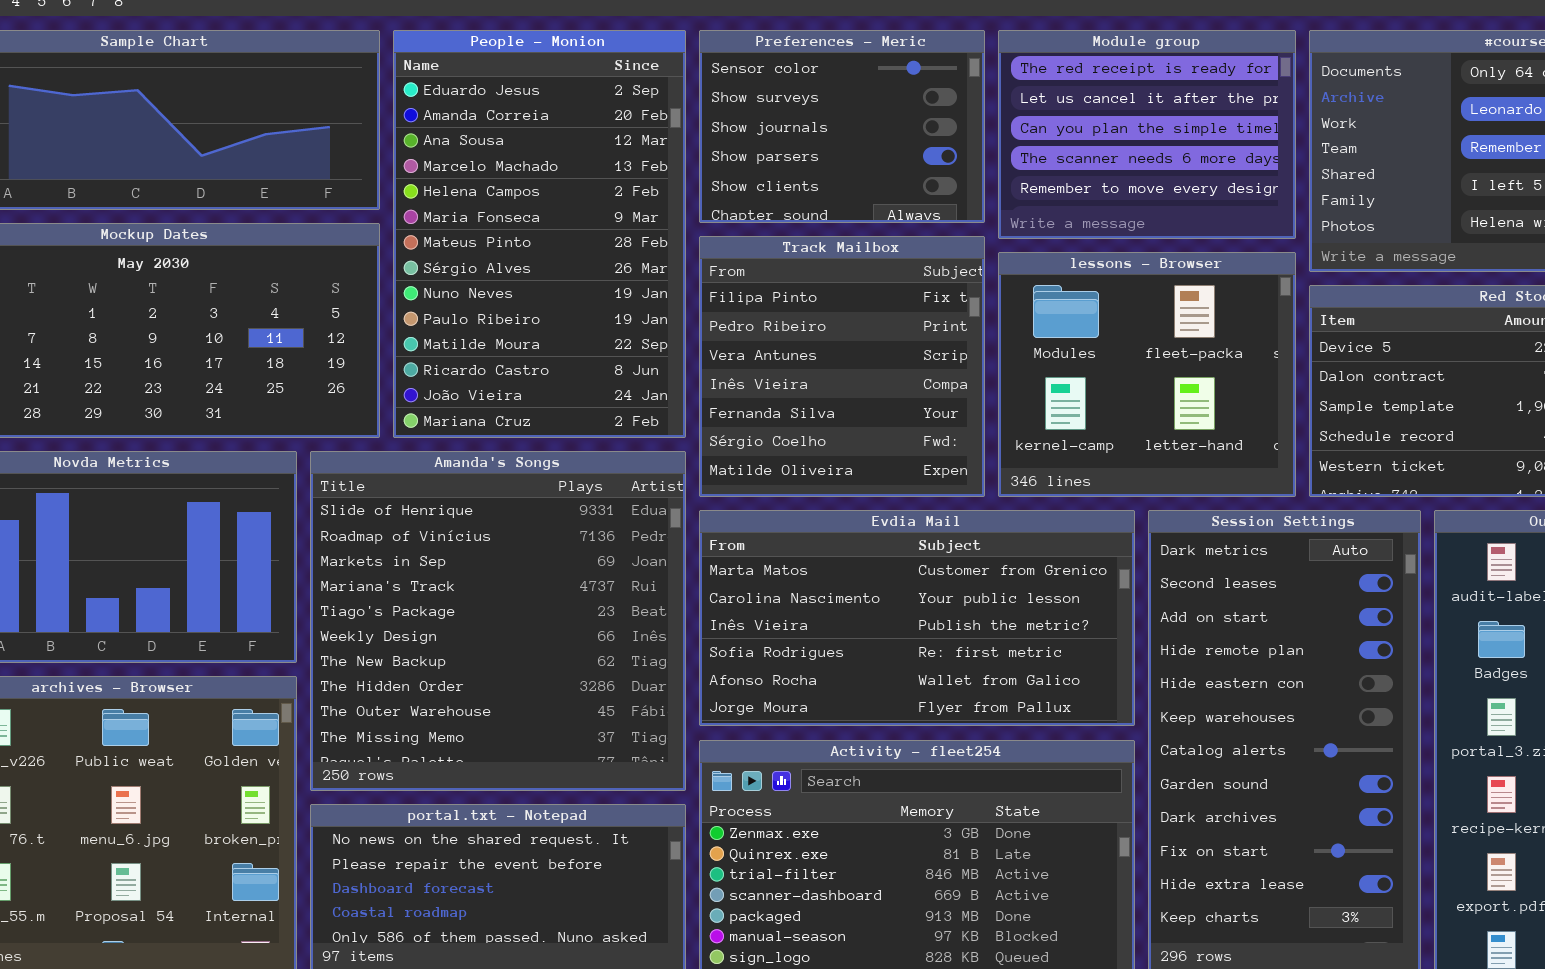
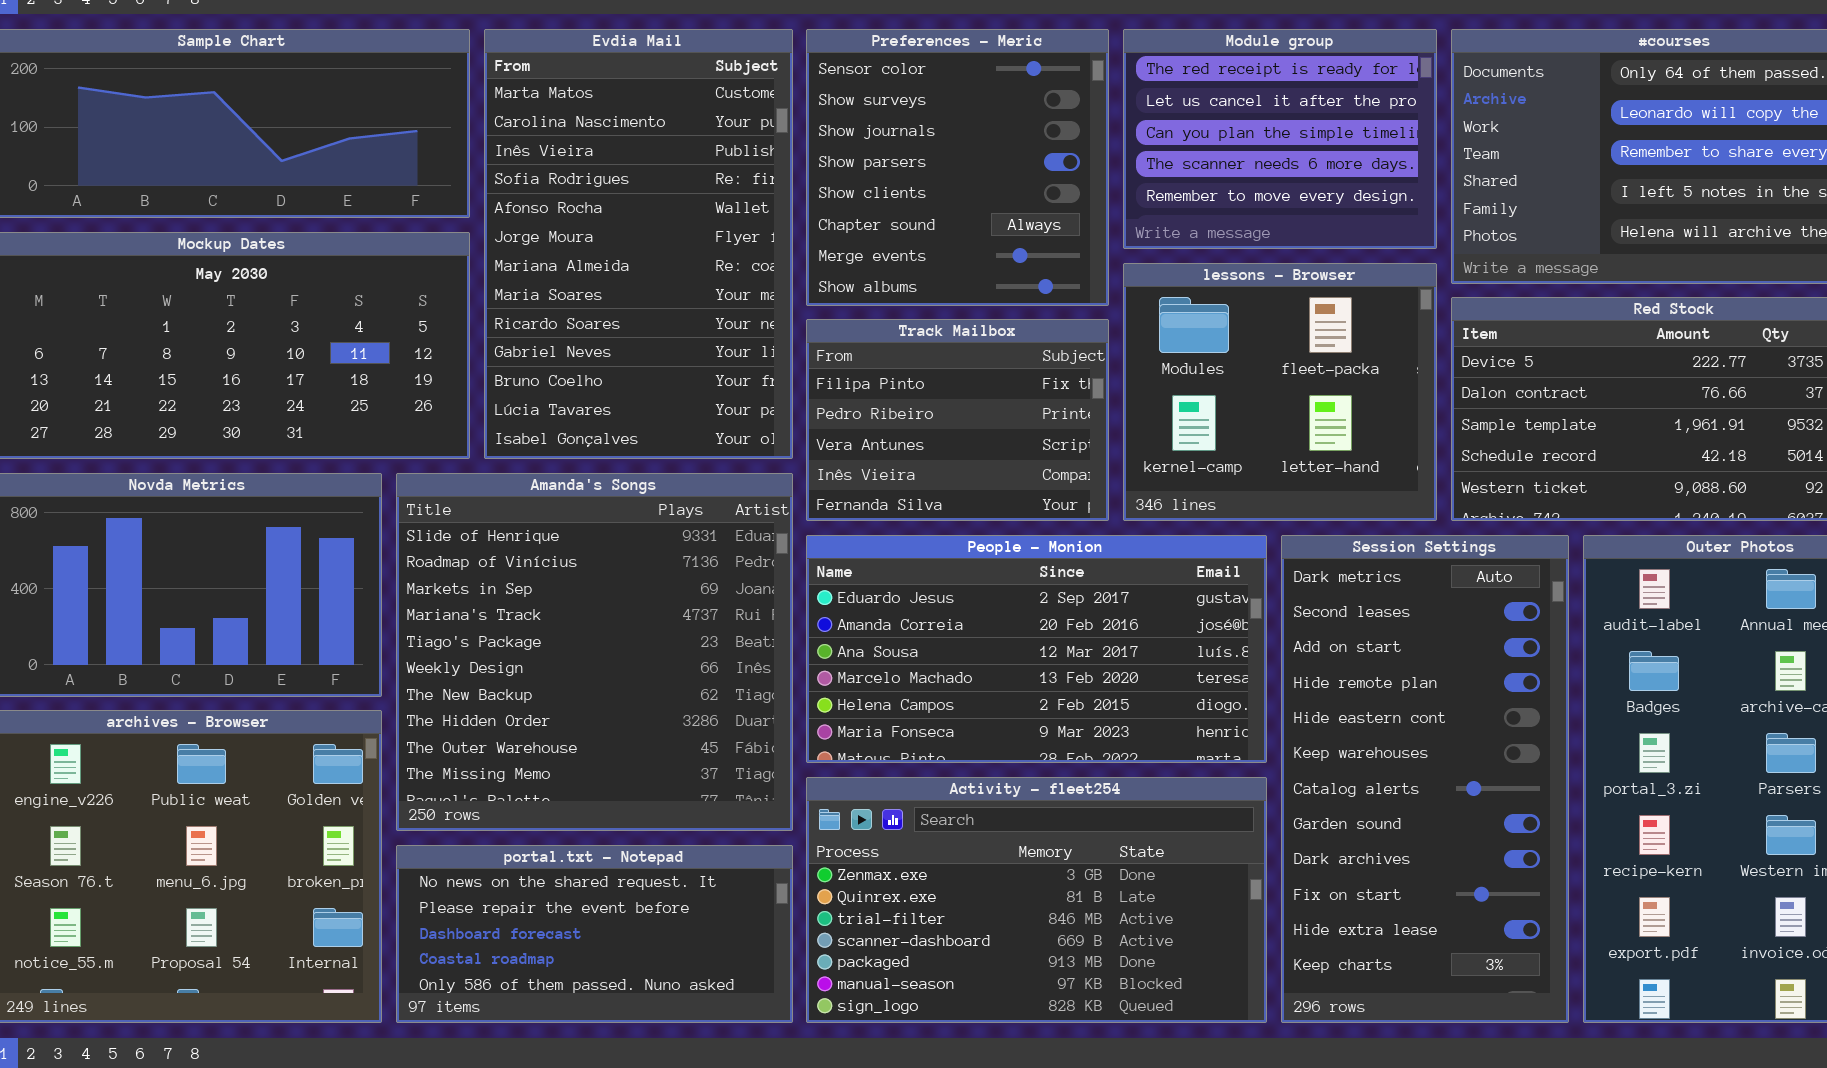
People - Monion: [393,30,686,438] -> [806,535,1267,763], moved, resized
Preferences - Meric: [699,30,985,223] -> [806,29,1109,306], resized
Track Mailbox: [699,236,985,497] -> [806,319,1109,521], resized
Evdia Mail: [699,510,1135,726] -> [484,29,793,459], moved, resized

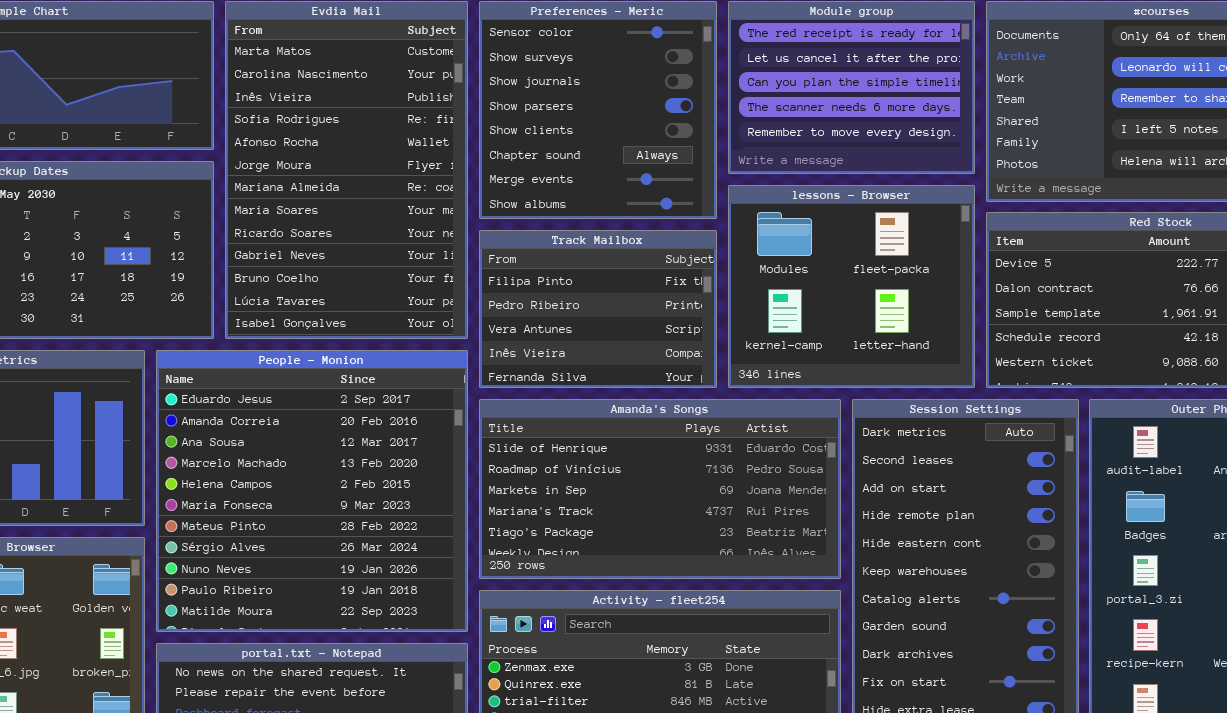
Amanda's Songs: [396,473,793,831] -> [479,399,841,579], moved, resized
People - Monion: [806,535,1267,763] -> [156,350,468,632], moved, resized

